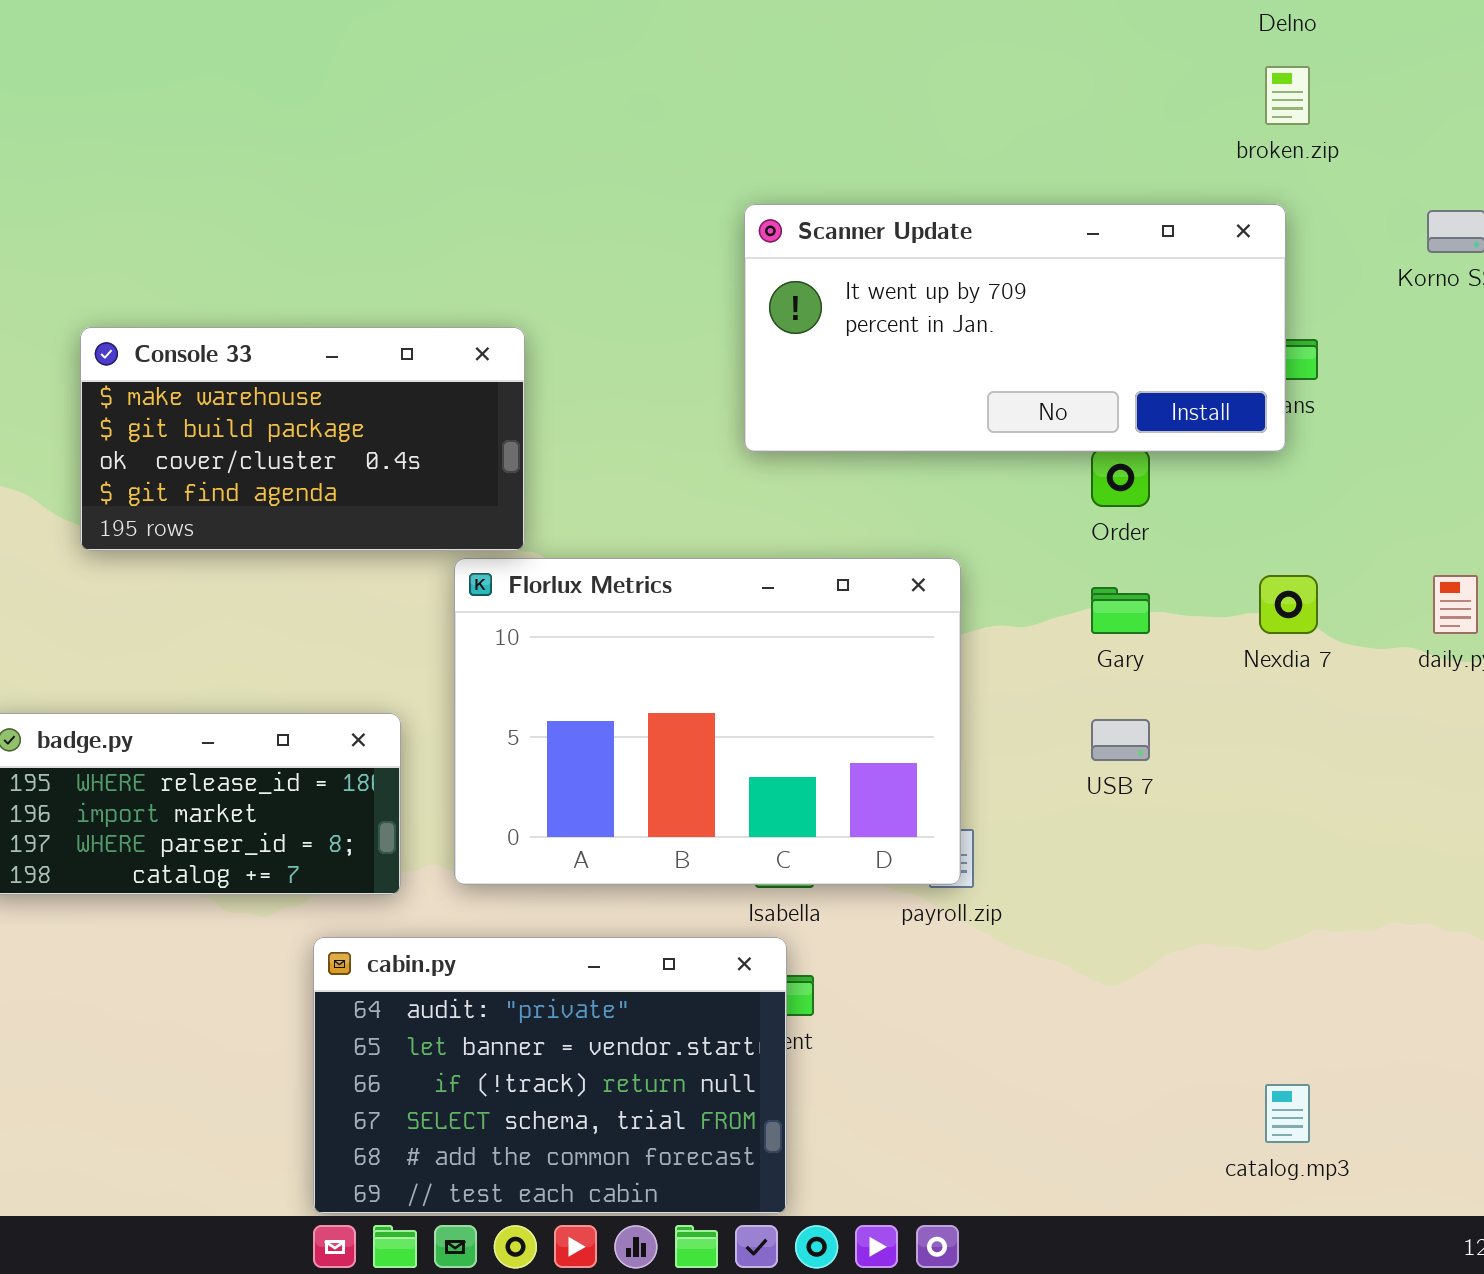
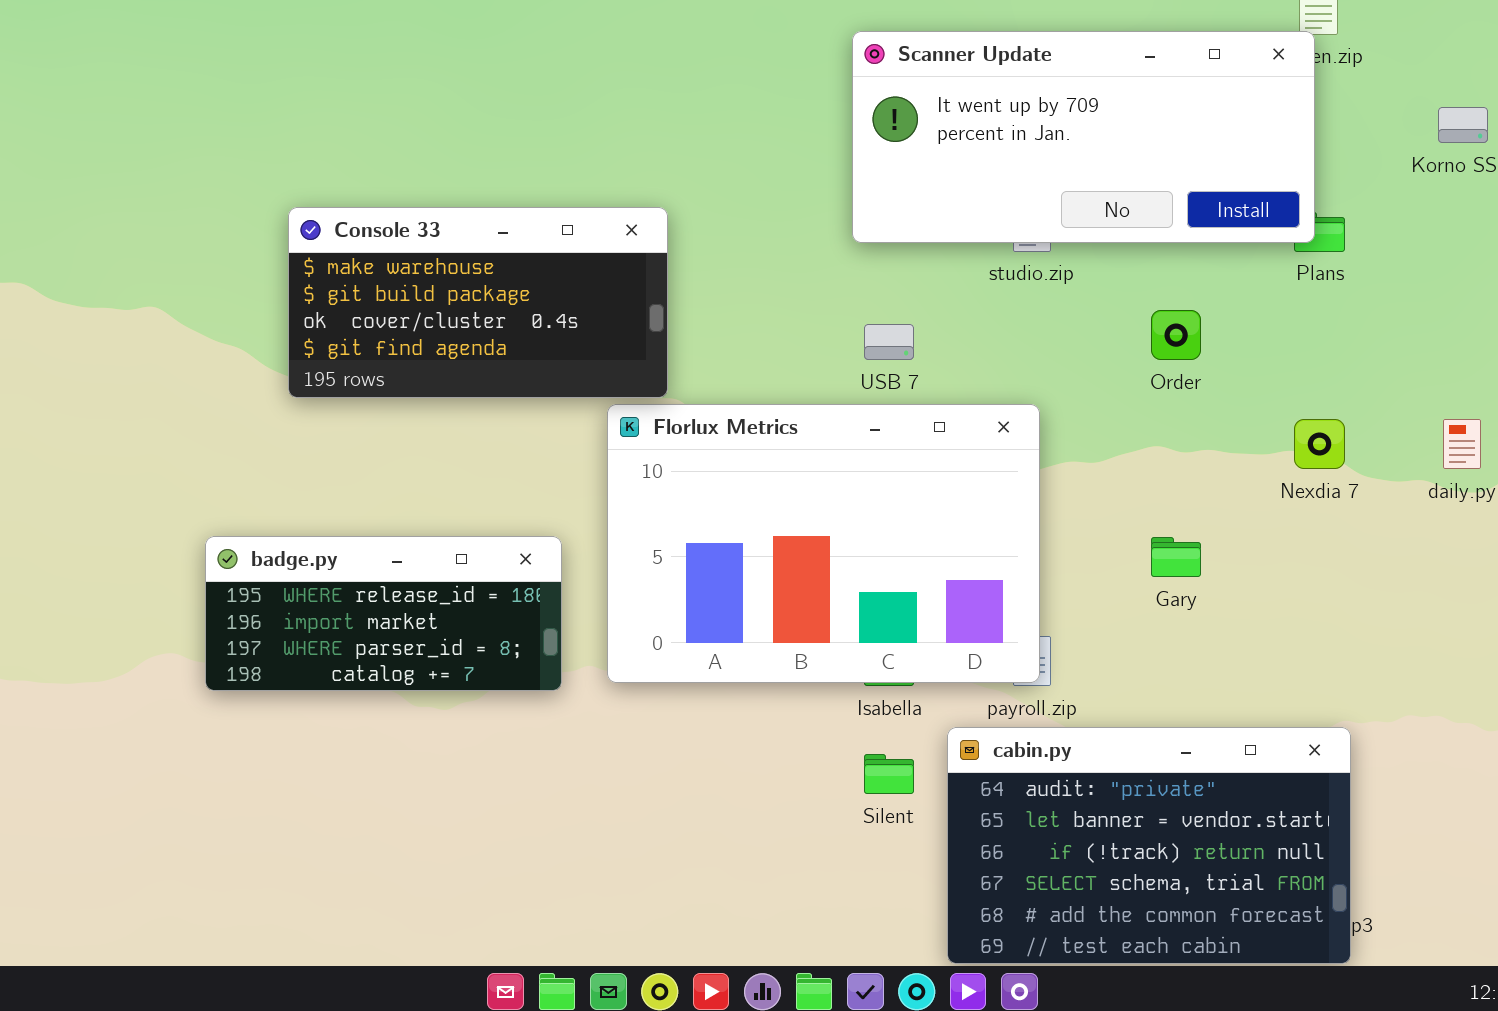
Scanner Update: [744,204,1286,452] -> [852,31,1315,243], moved
Gary: [1091,587,1150,634] -> [1151,537,1201,577], moved
USB 7: [1091,719,1150,761] -> [864,324,914,360], moved
cabin.py: [313,937,787,1214] -> [947,727,1351,964], moved

